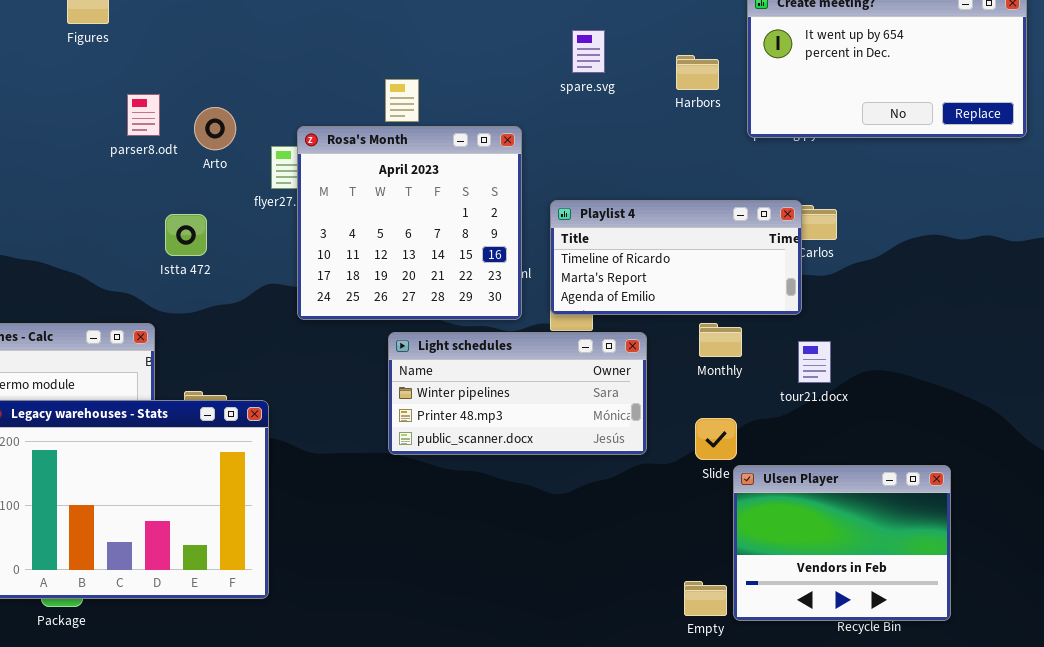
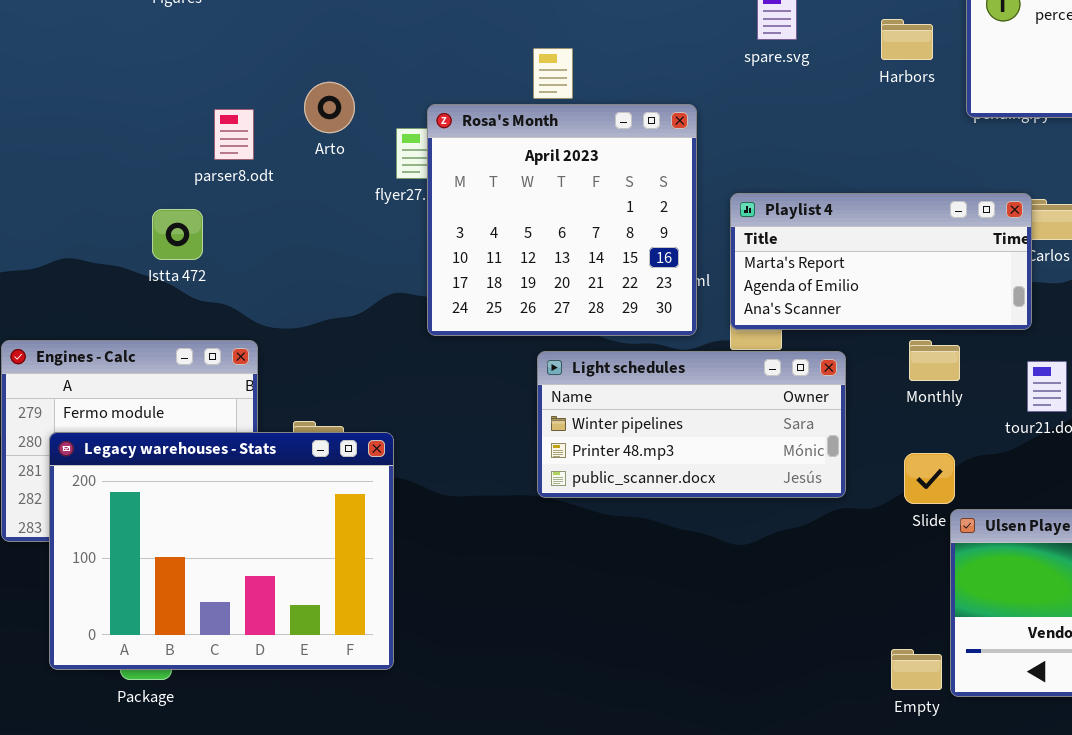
parser8.odt: [127,94,160,136] -> [214,109,254,160], moved
Playlist 4: [550,200,802,315] -> [730,193,1032,330], scrolled down 1 row
Istta 472: [165,214,207,256] -> [152,209,203,260], moved

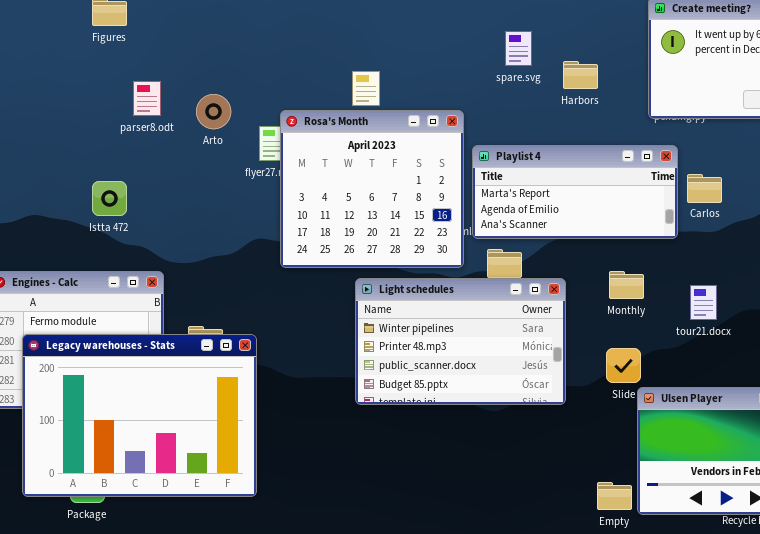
Harbors: [881,19,933,60] -> [563,61,598,89], moved
parser8.odt: [214,109,254,160] -> [133,81,161,116], moved
Playlist 4: [730,193,1032,330] -> [472,145,678,239], moved
Light schedules: [537,351,846,498] -> [355,278,566,405], resized

